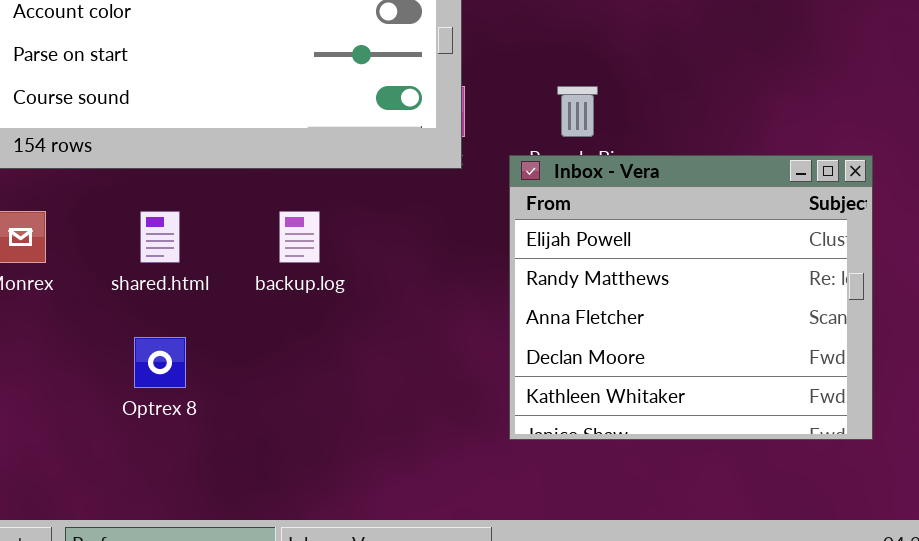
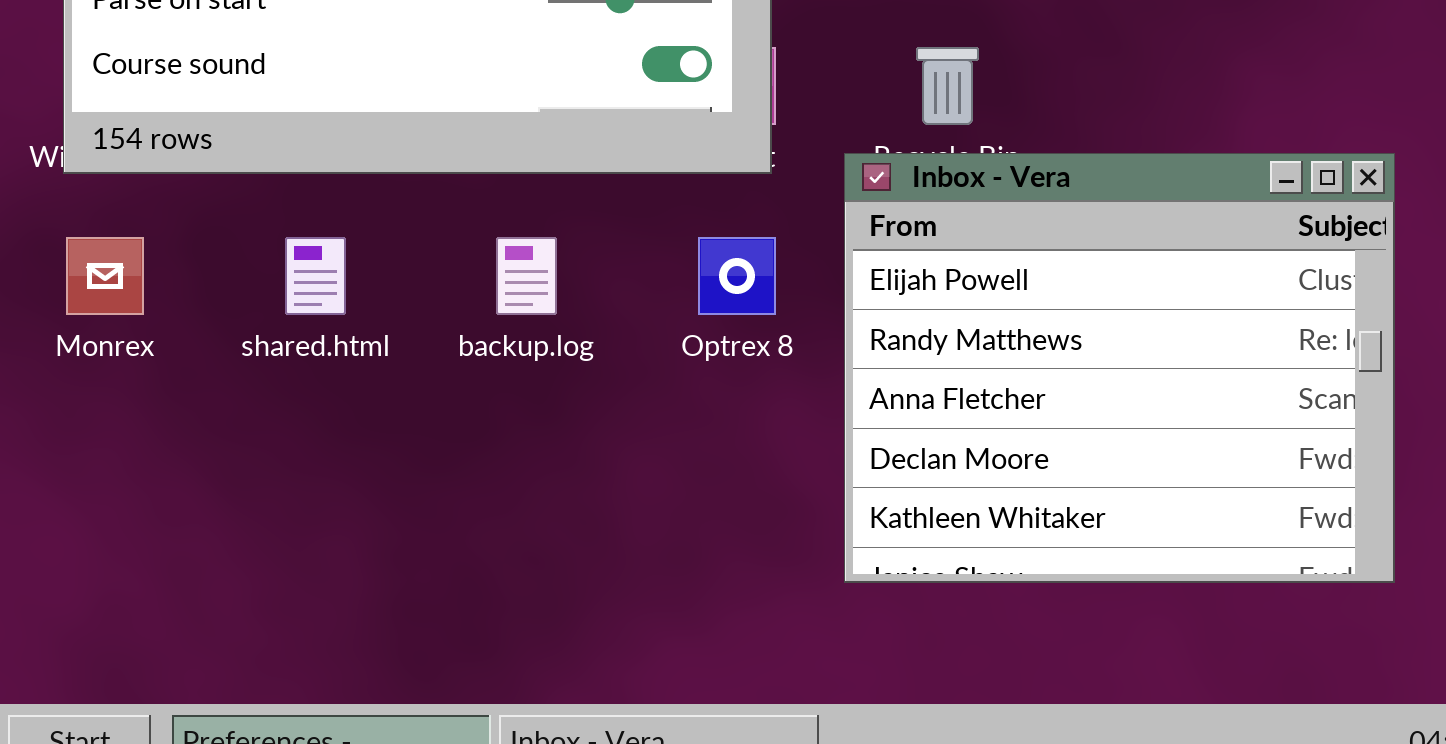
Optrex 8: [134,337,186,388] -> [698,237,776,315], moved

